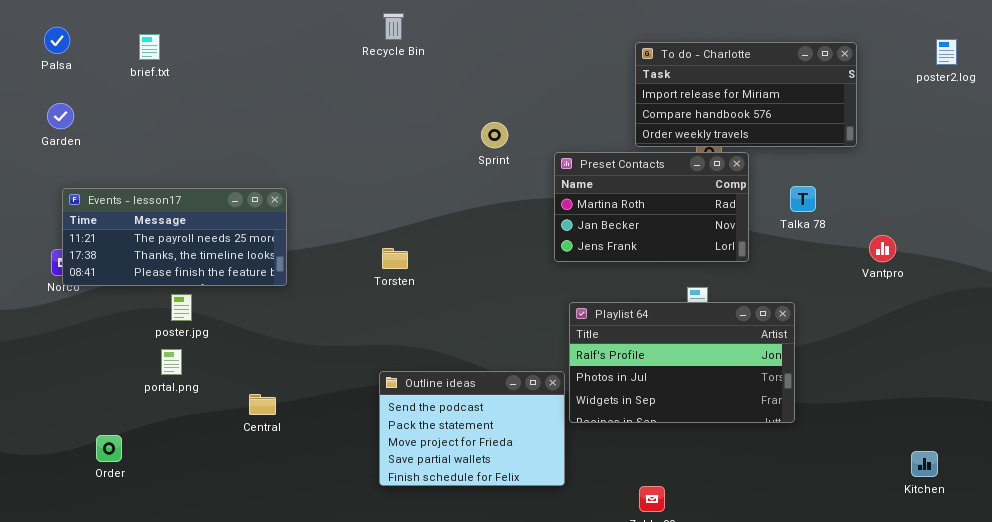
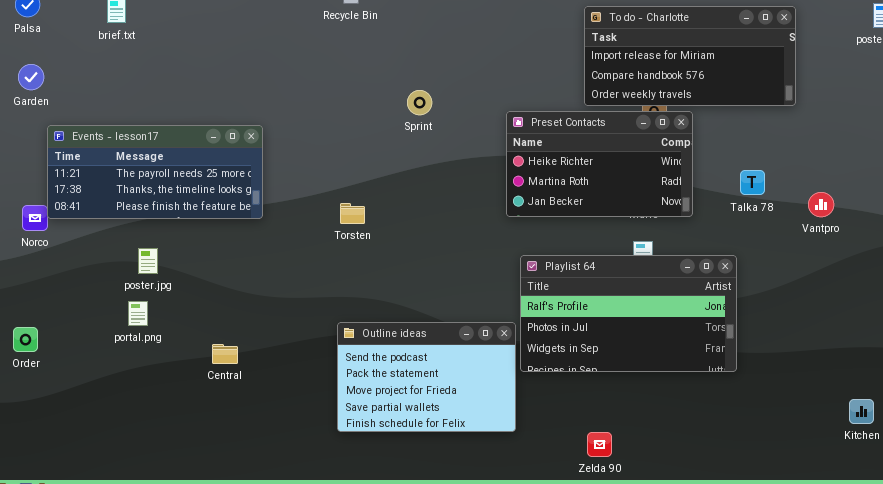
Sprint: [481,122,508,148] -> [407,90,432,115], moved
Preset Contacts: [554,152,749,262] -> [506,111,693,217], scrolled up 1 row
Talka 78: [790,186,816,212] -> [740,170,765,195], moved
Events - lesson17: [62,188,287,286] -> [47,125,263,219], moved
Order: [96,435,122,462] -> [13,327,38,352], moved

